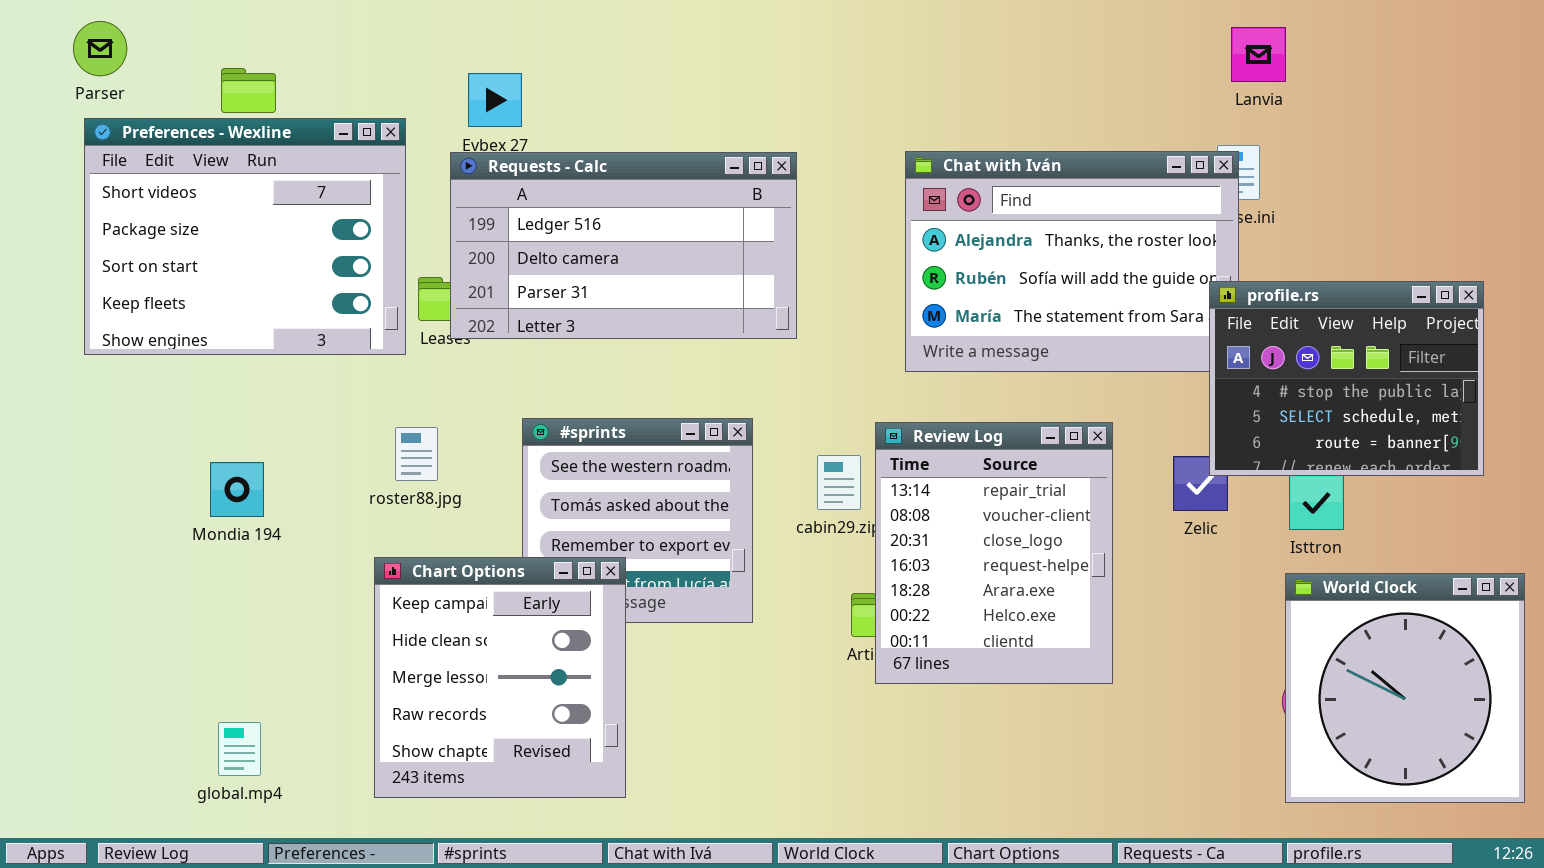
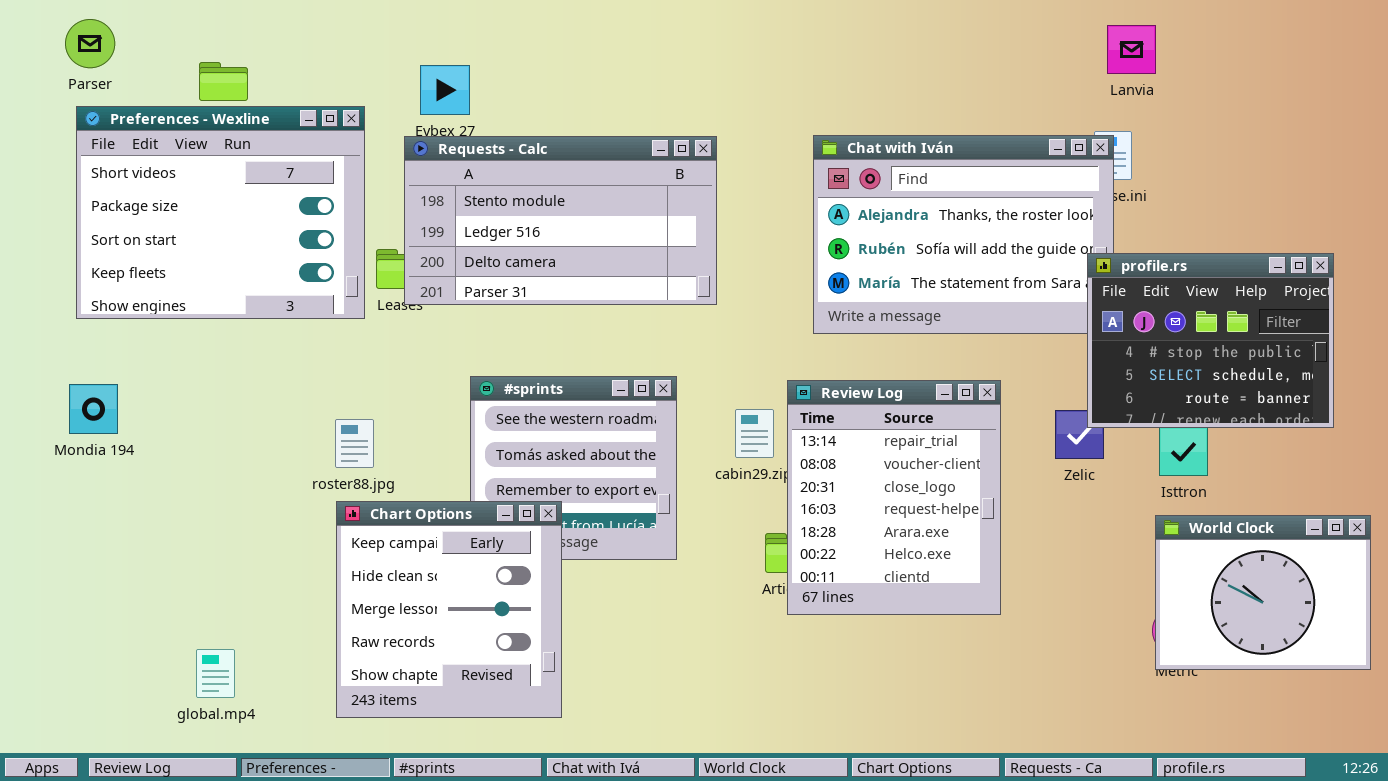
Requests - Calc: [450,152,797,339] -> [404,136,717,305], scrolled up 1 row
roster88.jpg: [395,427,438,481] -> [335,419,374,468], moved
Mondia 194: [210,462,264,517] -> [69,384,118,434], moved
World Clock: [1285,573,1525,803] -> [1155,515,1371,670], resized

